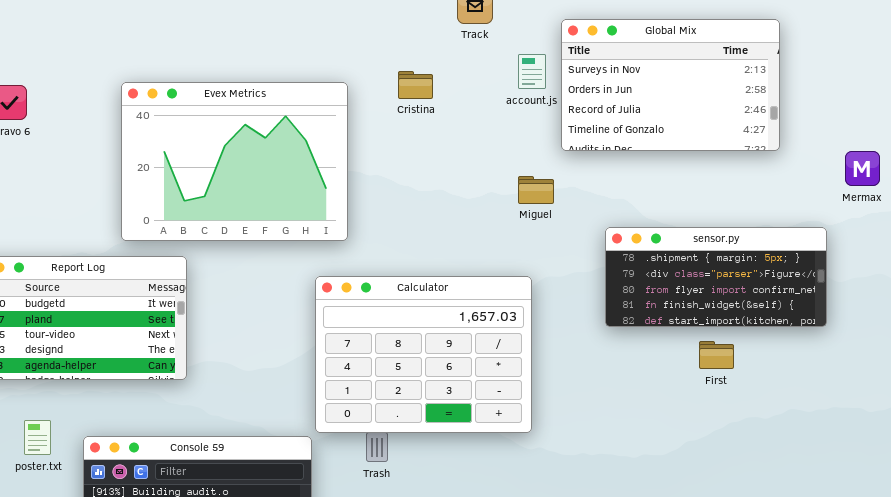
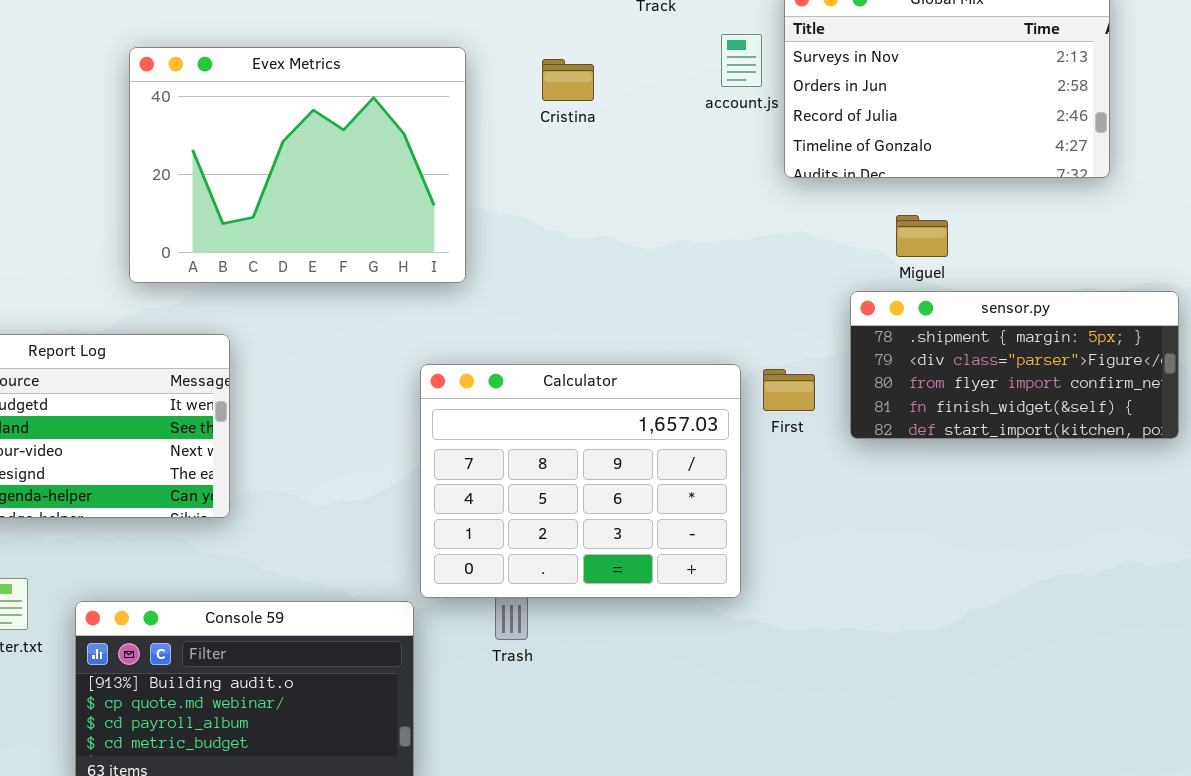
Evex Metrics: [121,82,348,241] -> [129,47,466,283], moved
Miguel: [518,176,554,204] -> [896,215,948,257], moved
First: [699,341,734,369] -> [763,369,815,411], moved

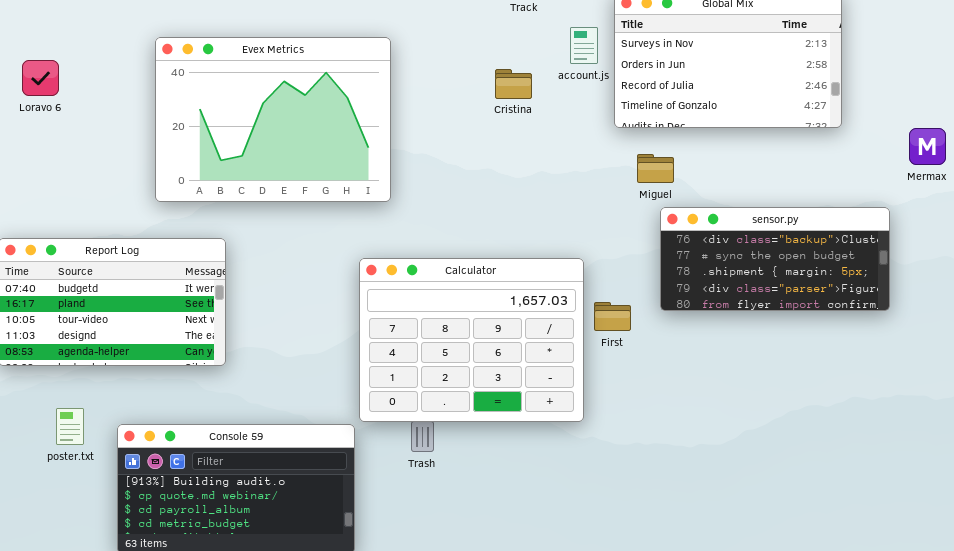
Cristina: [542,59,594,101] -> [495,69,532,99], moved
Miguel: [896,215,948,257] -> [637,154,674,183], moved
sensor.py: [850,291,1179,439] -> [660,207,890,311], scrolled up 2 rows
First: [763,369,815,411] -> [594,302,631,331], moved

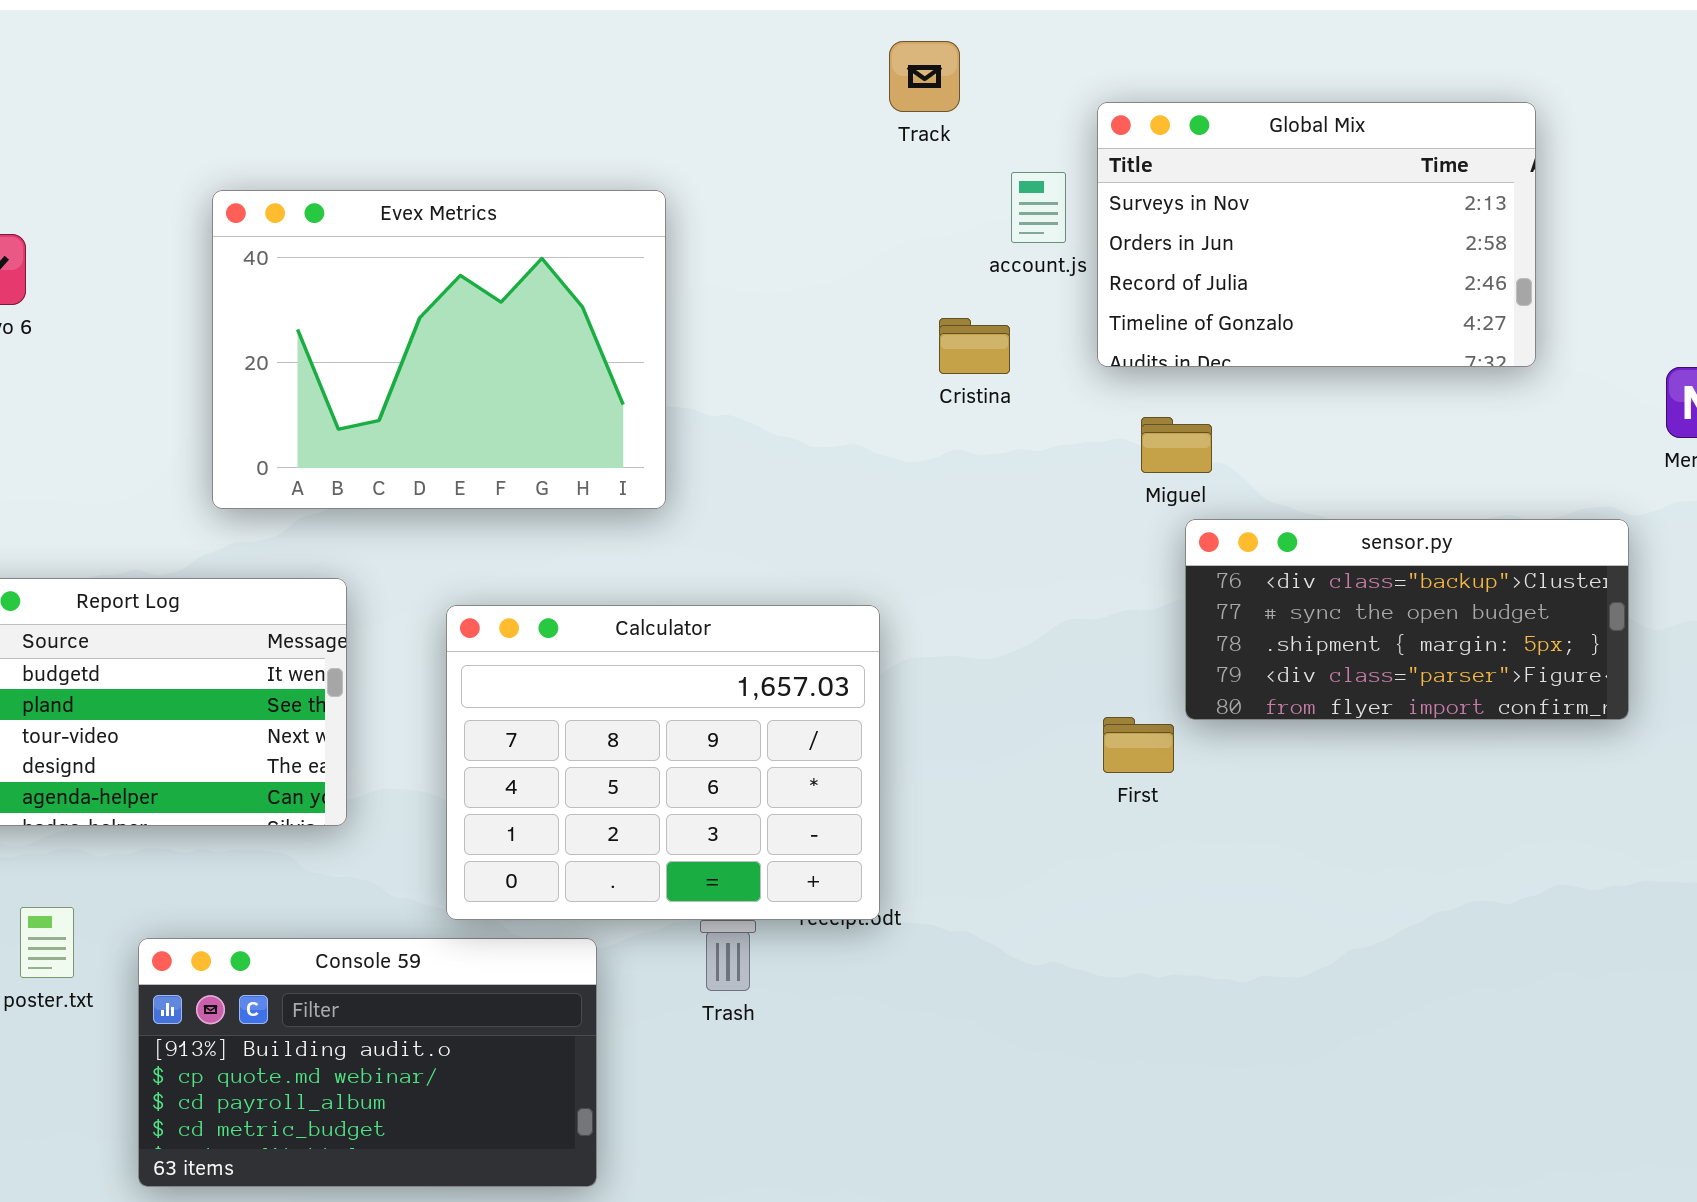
Cristina: [495,69,532,99] -> [939,318,1010,374], moved
Calculator: [359,258,584,422] -> [446,605,880,920], moved
First: [594,302,631,331] -> [1103,717,1174,773], moved

